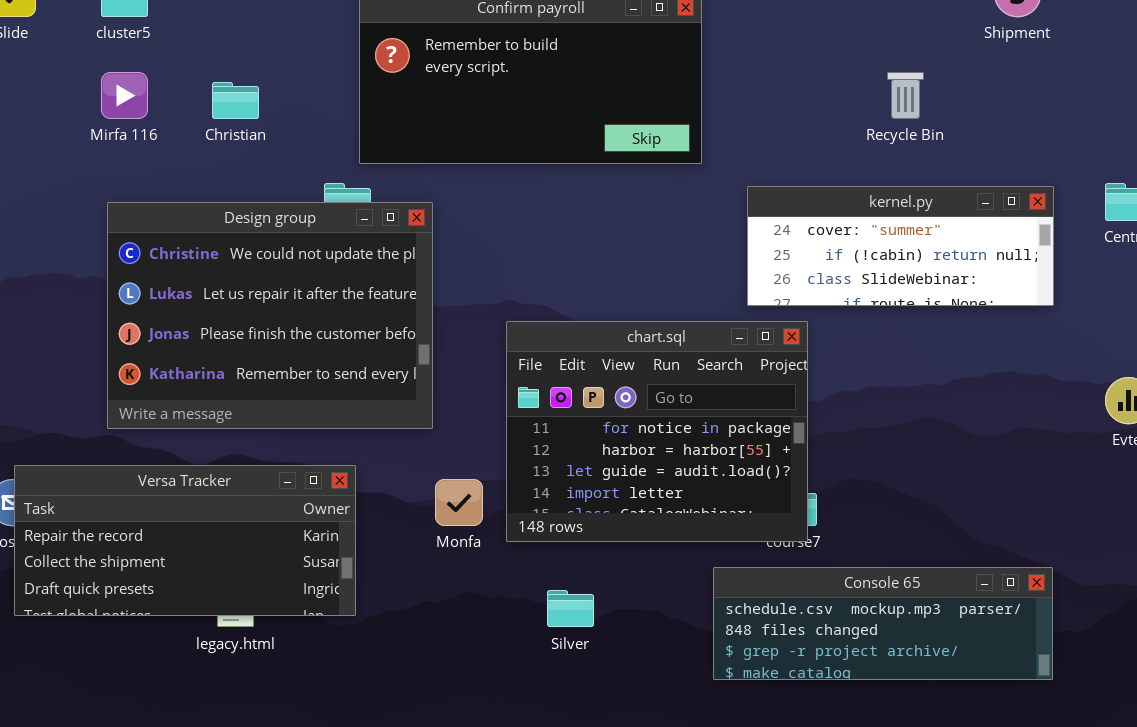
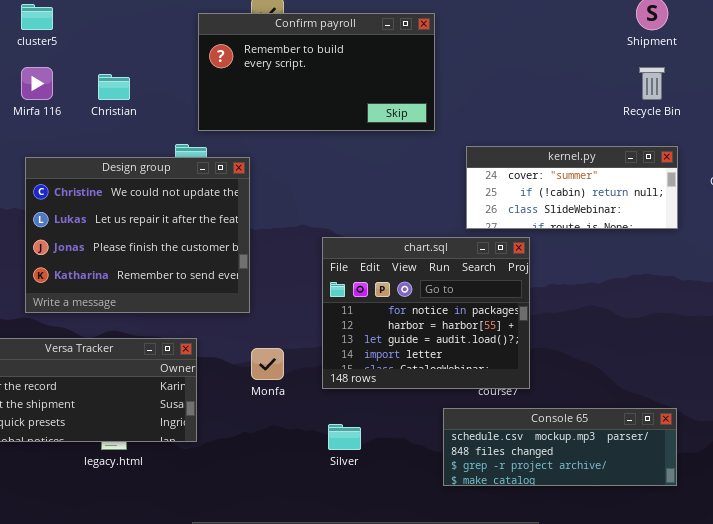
Recycle Bin: [887,72,924,119] -> [639,67,665,100], moved
chart.sql: [506,321,808,542] -> [322,237,530,389], moved

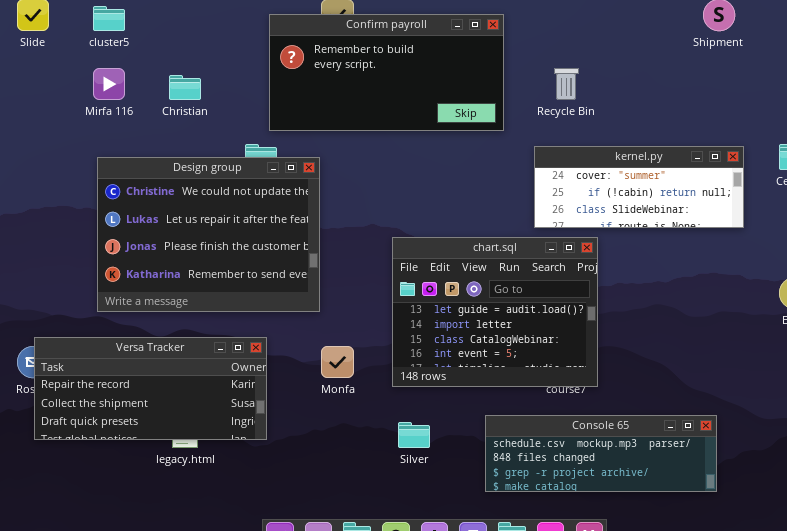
Recycle Bin: [639,67,665,100] -> [554,68,579,100], moved
chart.sql: [322,237,530,389] -> [392,237,598,387], scrolled down 2 rows
Console 65: [443,408,677,486] -> [485,415,717,492], moved

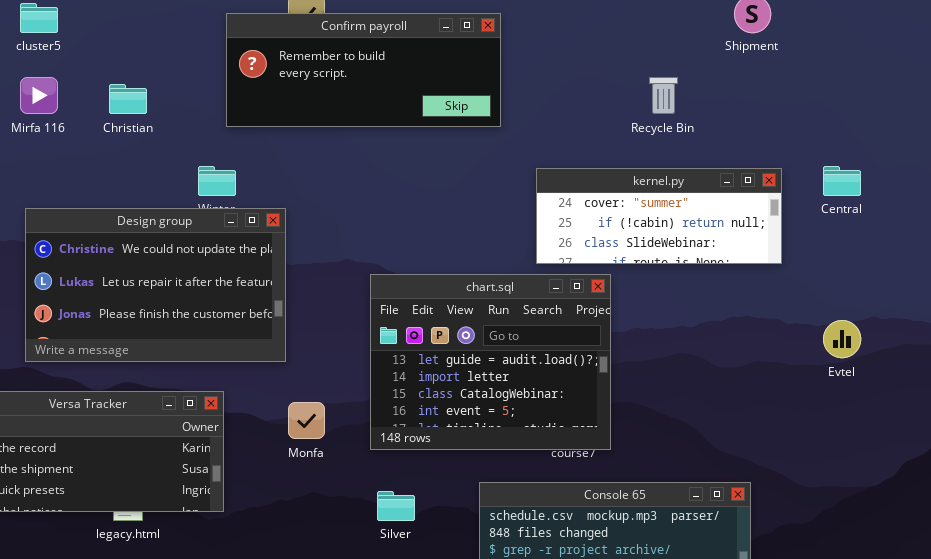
Confirm payroll: [269,14,504,131] -> [226,13,501,127], resized
Recycle Bin: [554,68,579,100] -> [649,77,678,114], moved
Design group: [97,157,320,312] -> [25,208,286,362], resized

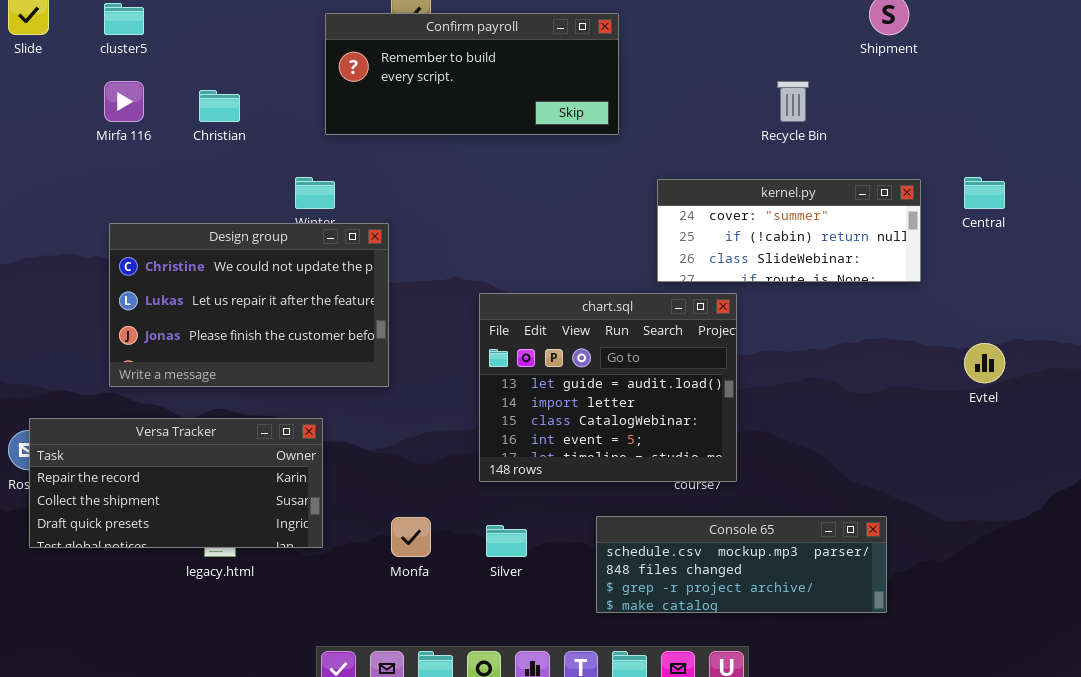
Monfa: [288,402,325,439] -> [391,517,431,557], moved

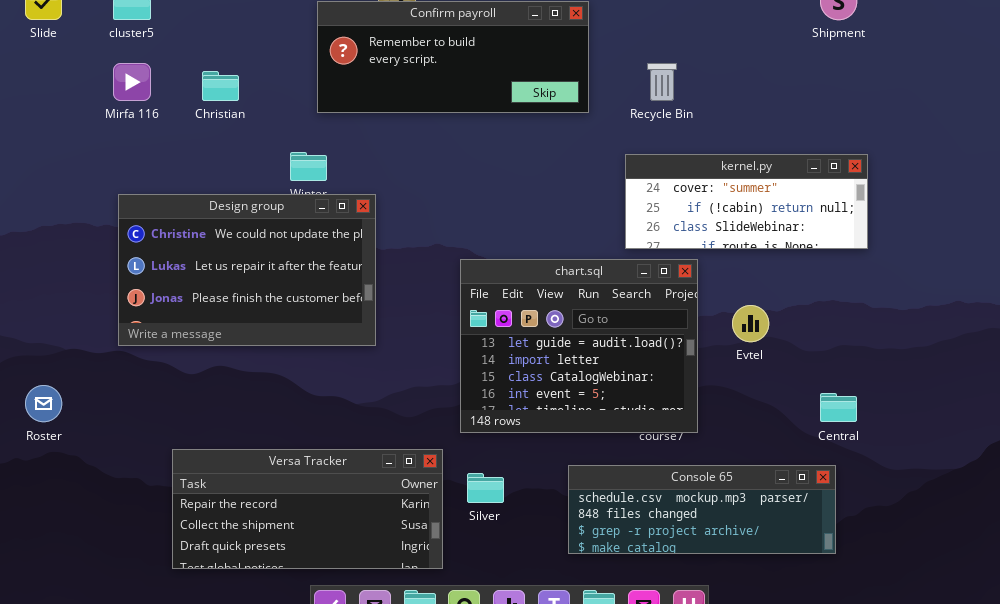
Recycle Bin: [777,81,809,122] -> [647,63,677,101], moved
Central: [964,177,1005,209] -> [820,393,857,422], moved
Evtel: [964,343,1005,383] -> [732,305,769,342], moved
Versa Tracker: [29,418,323,548] -> [172,449,443,569], moved

